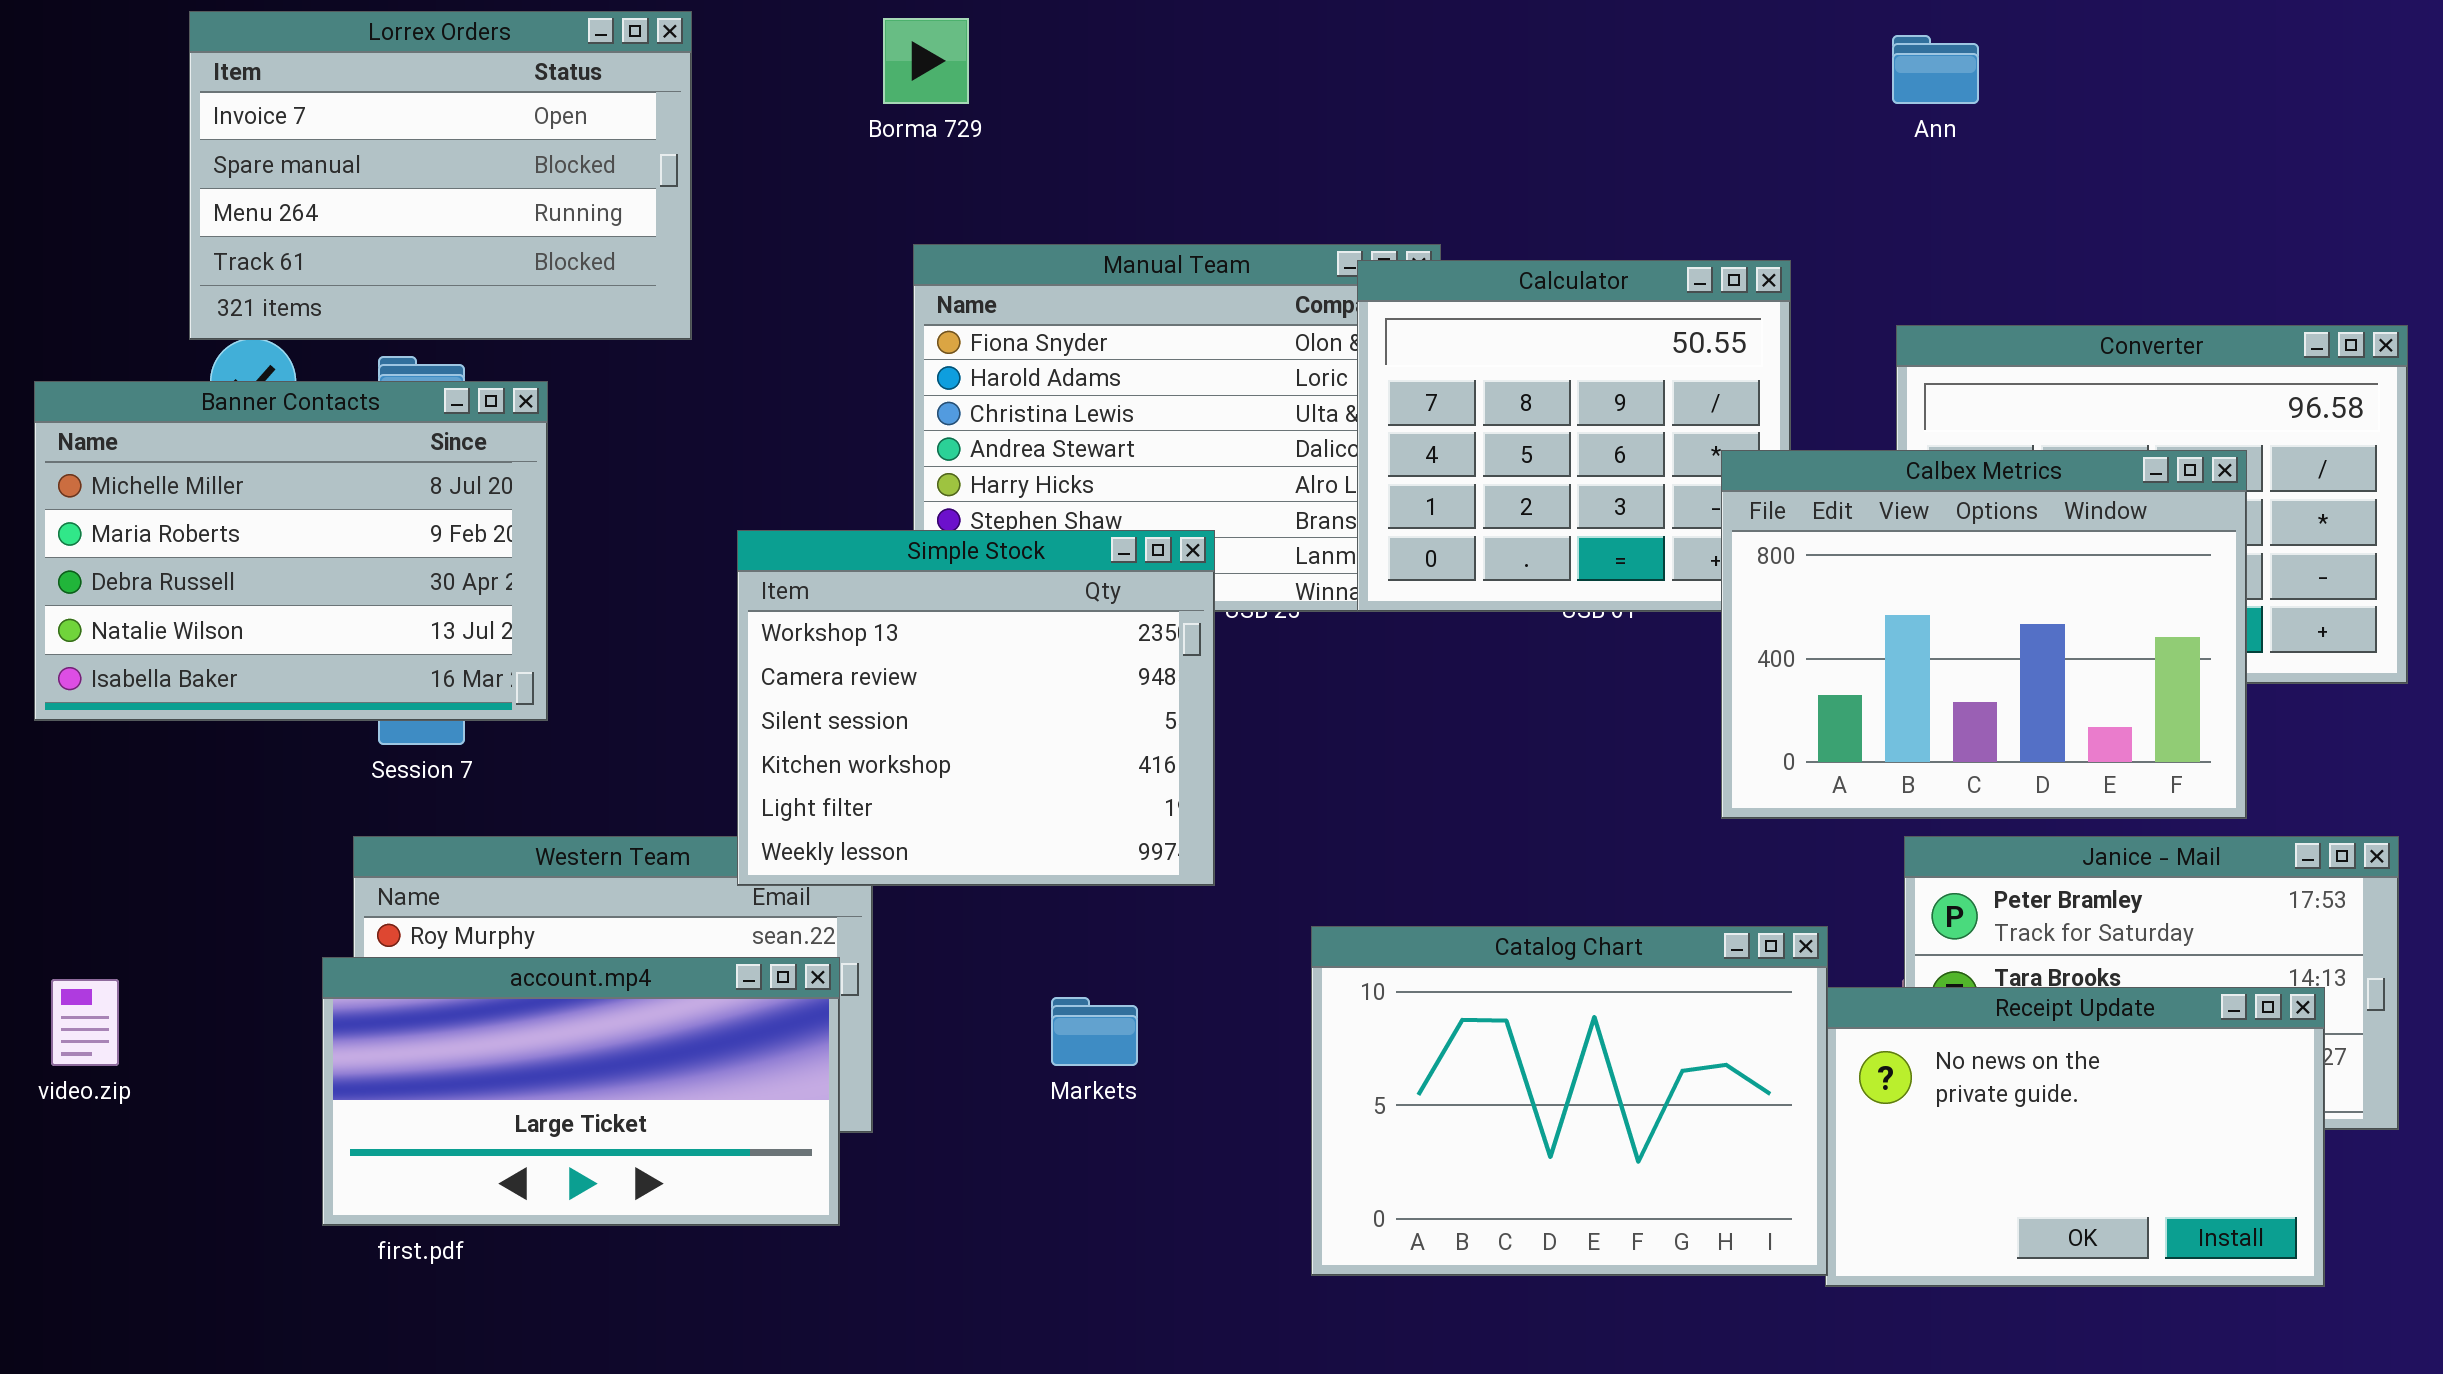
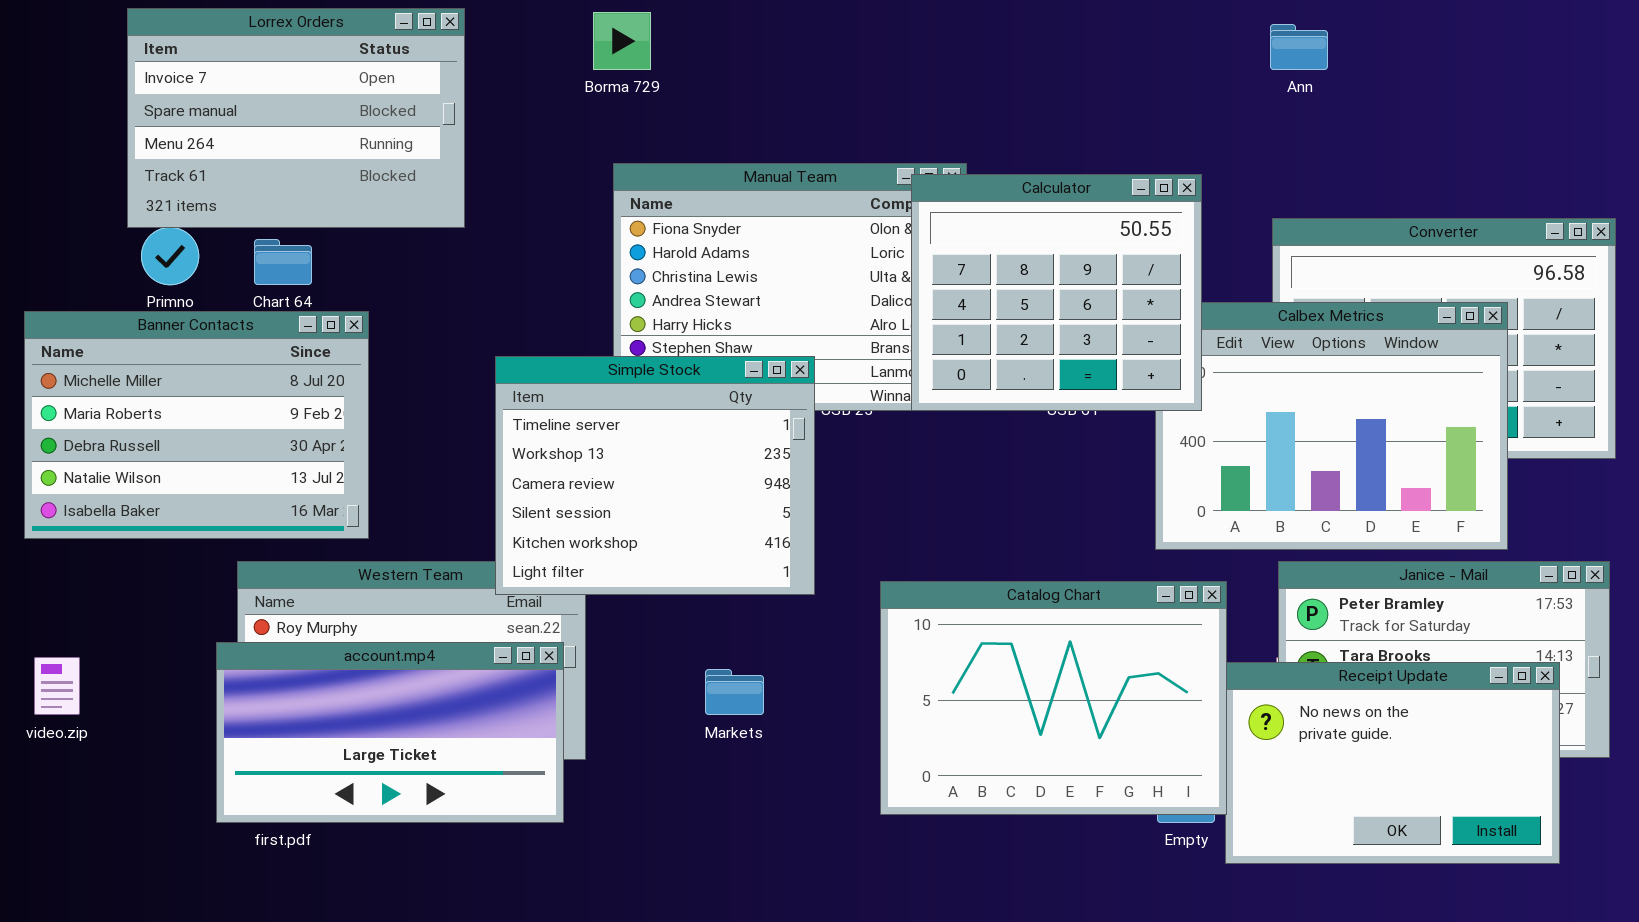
Calculator: [1357,260,1791,612] -> [911,174,1202,411], raised
Banner Contacts: [34,381,548,721] -> [24,311,369,539], moved
Simple Stock: [737,530,1215,886] -> [495,356,815,595], scrolled up 1 row
Catalog Chart: [1311,926,1828,1276] -> [880,581,1227,815], moved

